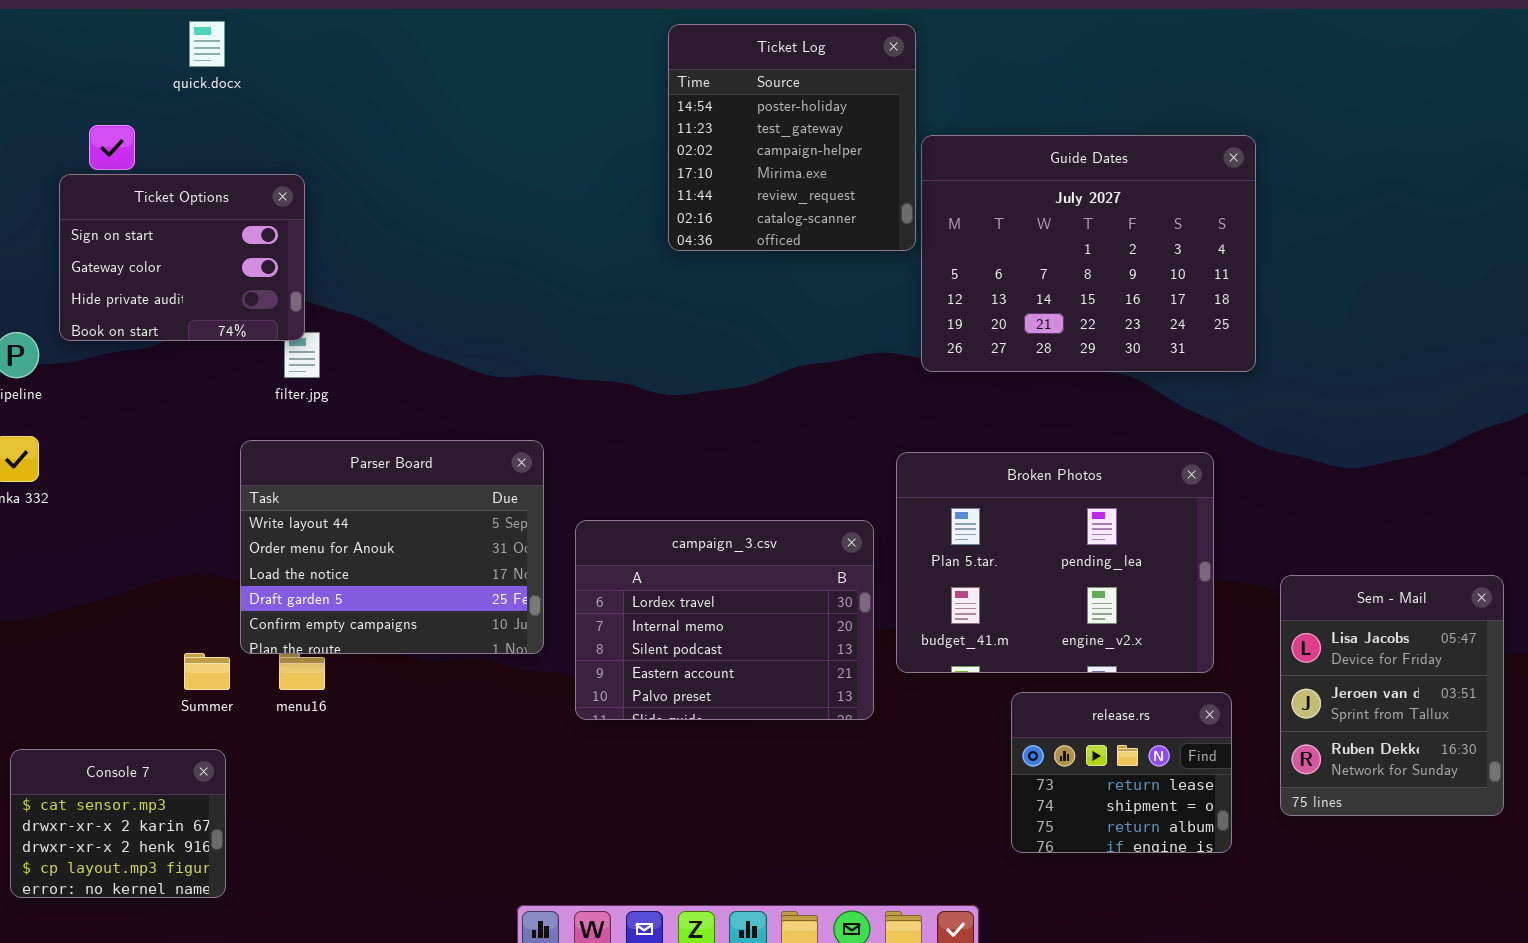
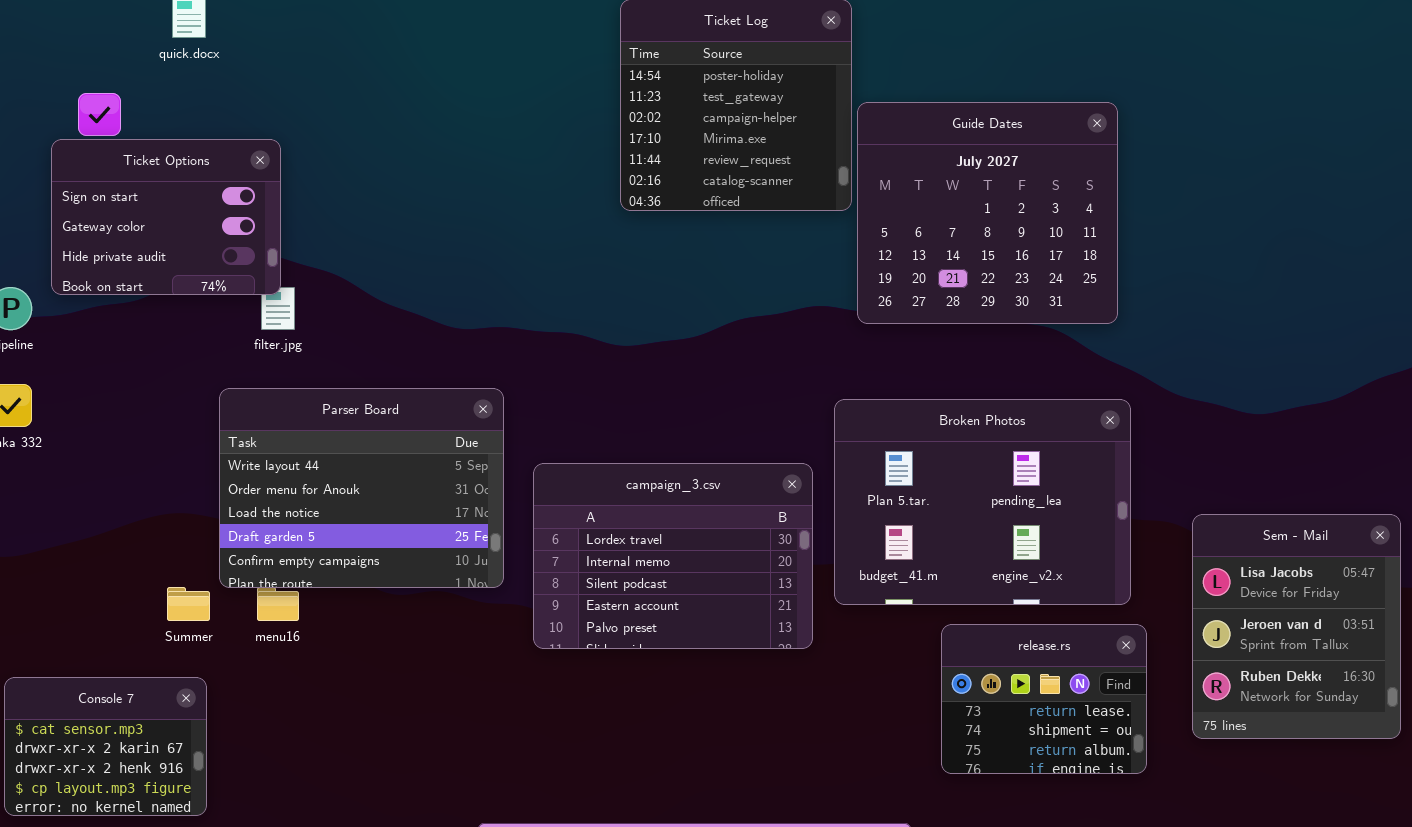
Guide Dates: [921,135,1256,372] -> [857,102,1118,324], resized

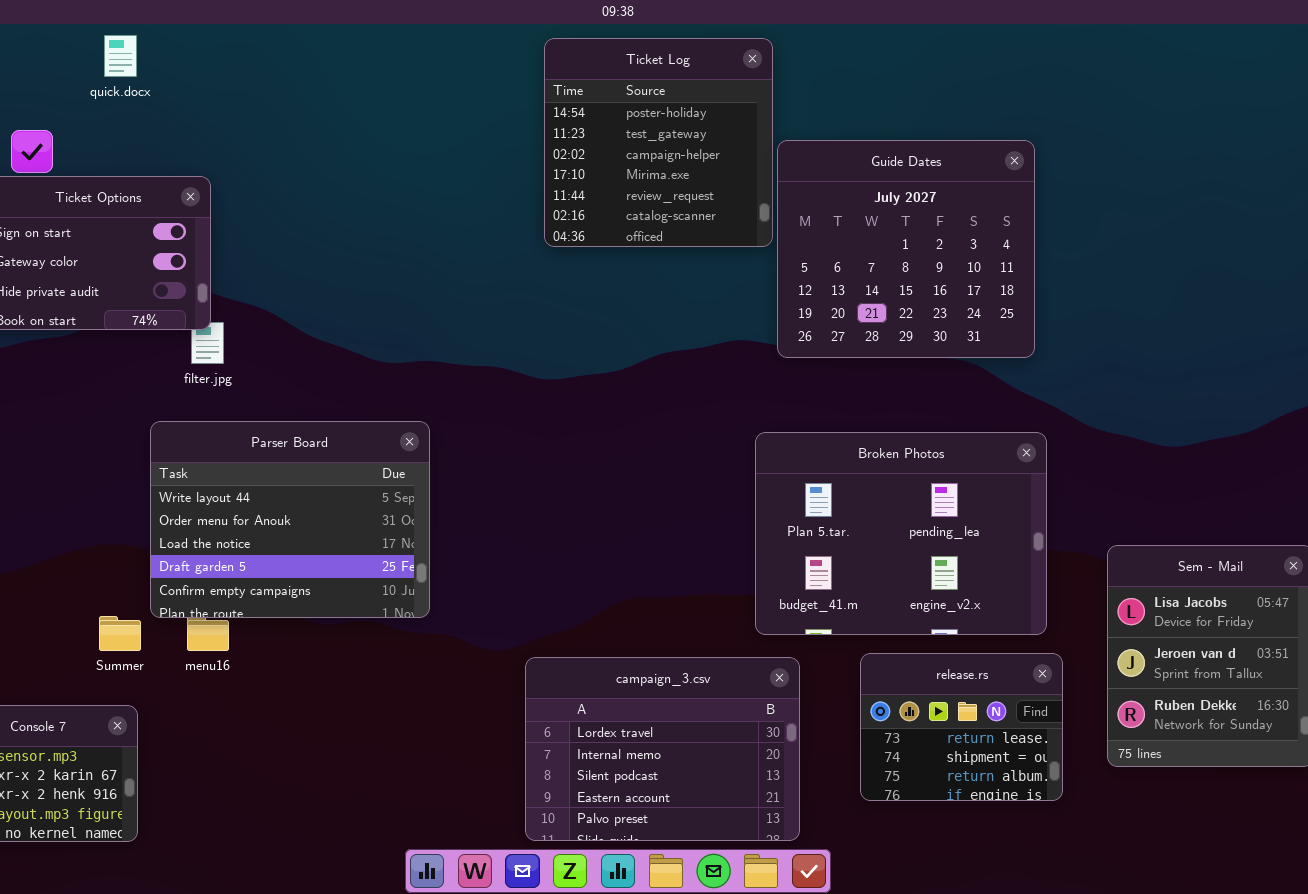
campaign_3.csv: [533,463,813,649] -> [525,657,800,841], moved

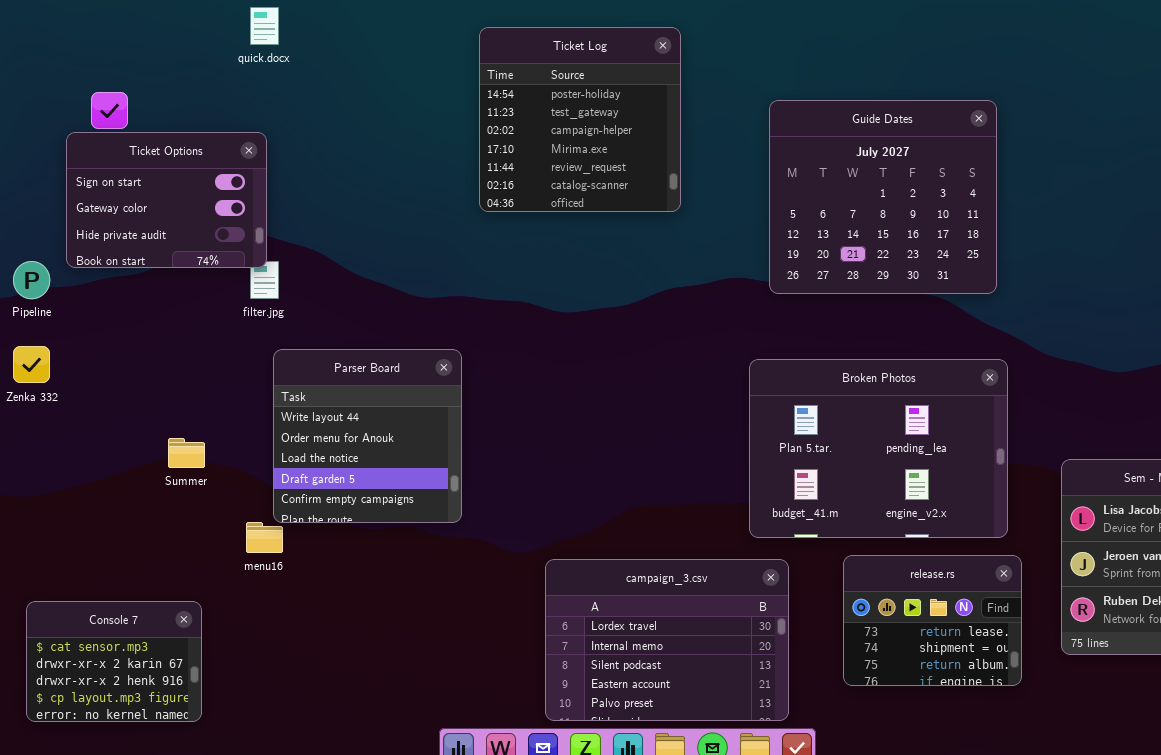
quick.docx: [104,35,137,77] -> [250,7,279,45], moved
Ticket Log: [544,38,773,247] -> [479,27,681,212], moved
Parser Board: [150,421,430,618] -> [273,349,462,523], resized
Summer: [99,616,141,651] -> [168,438,205,468], moved

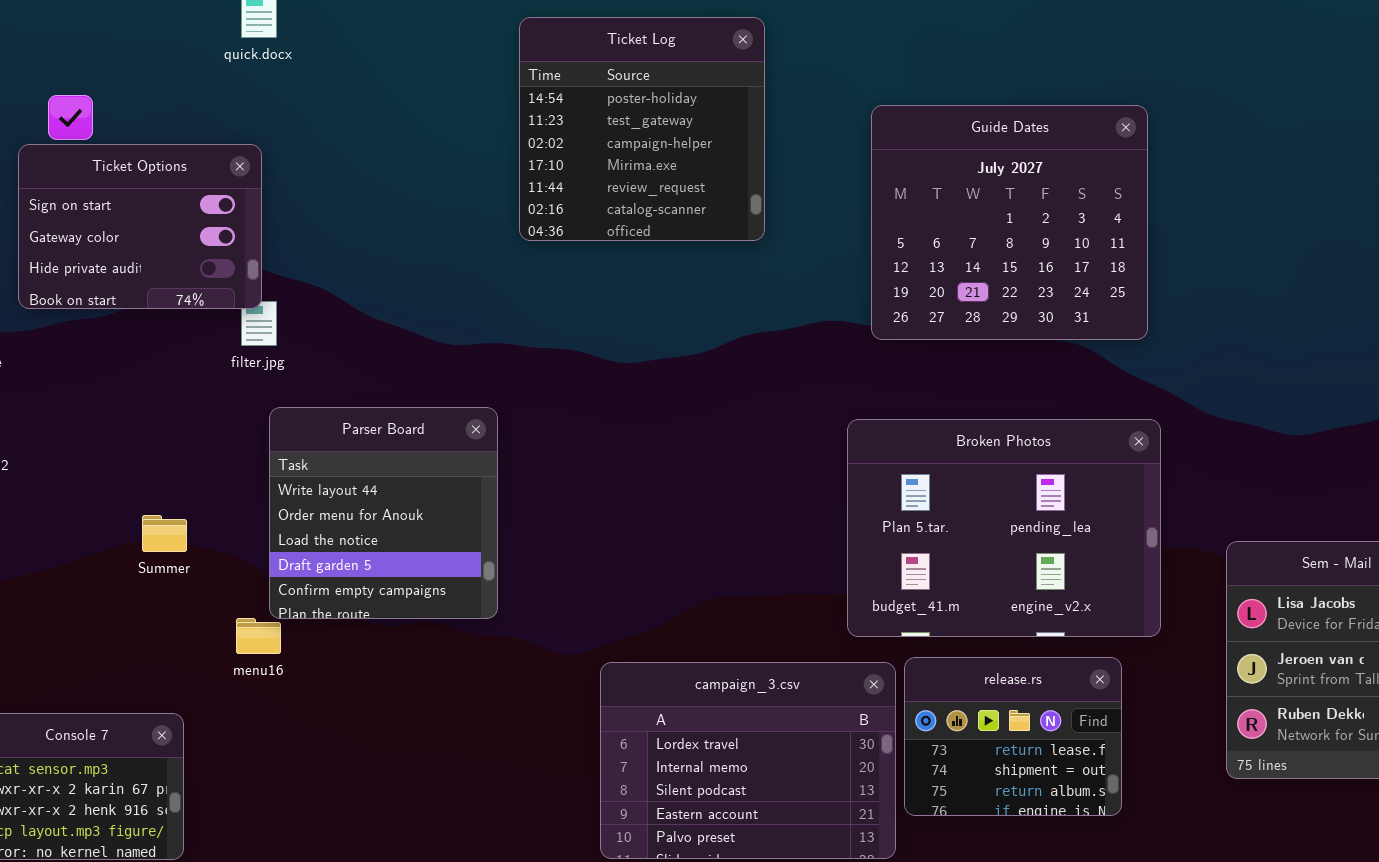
release.rs: [843,555,1022,686] -> [904,657,1122,816], moved

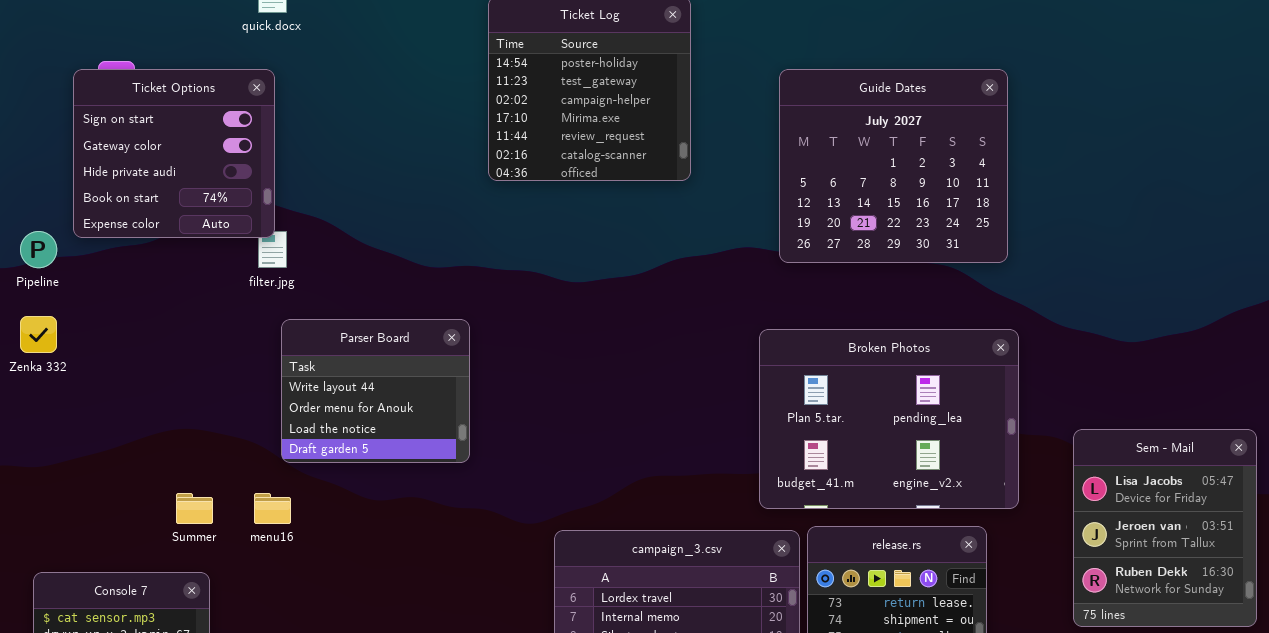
Ticket Options: [18,144,262,309] -> [73,69,275,238], resized
Parser Board: [269,407,498,619] -> [281,319,470,463], resized
Summer: [142,515,187,552] -> [176,493,213,524], moved

